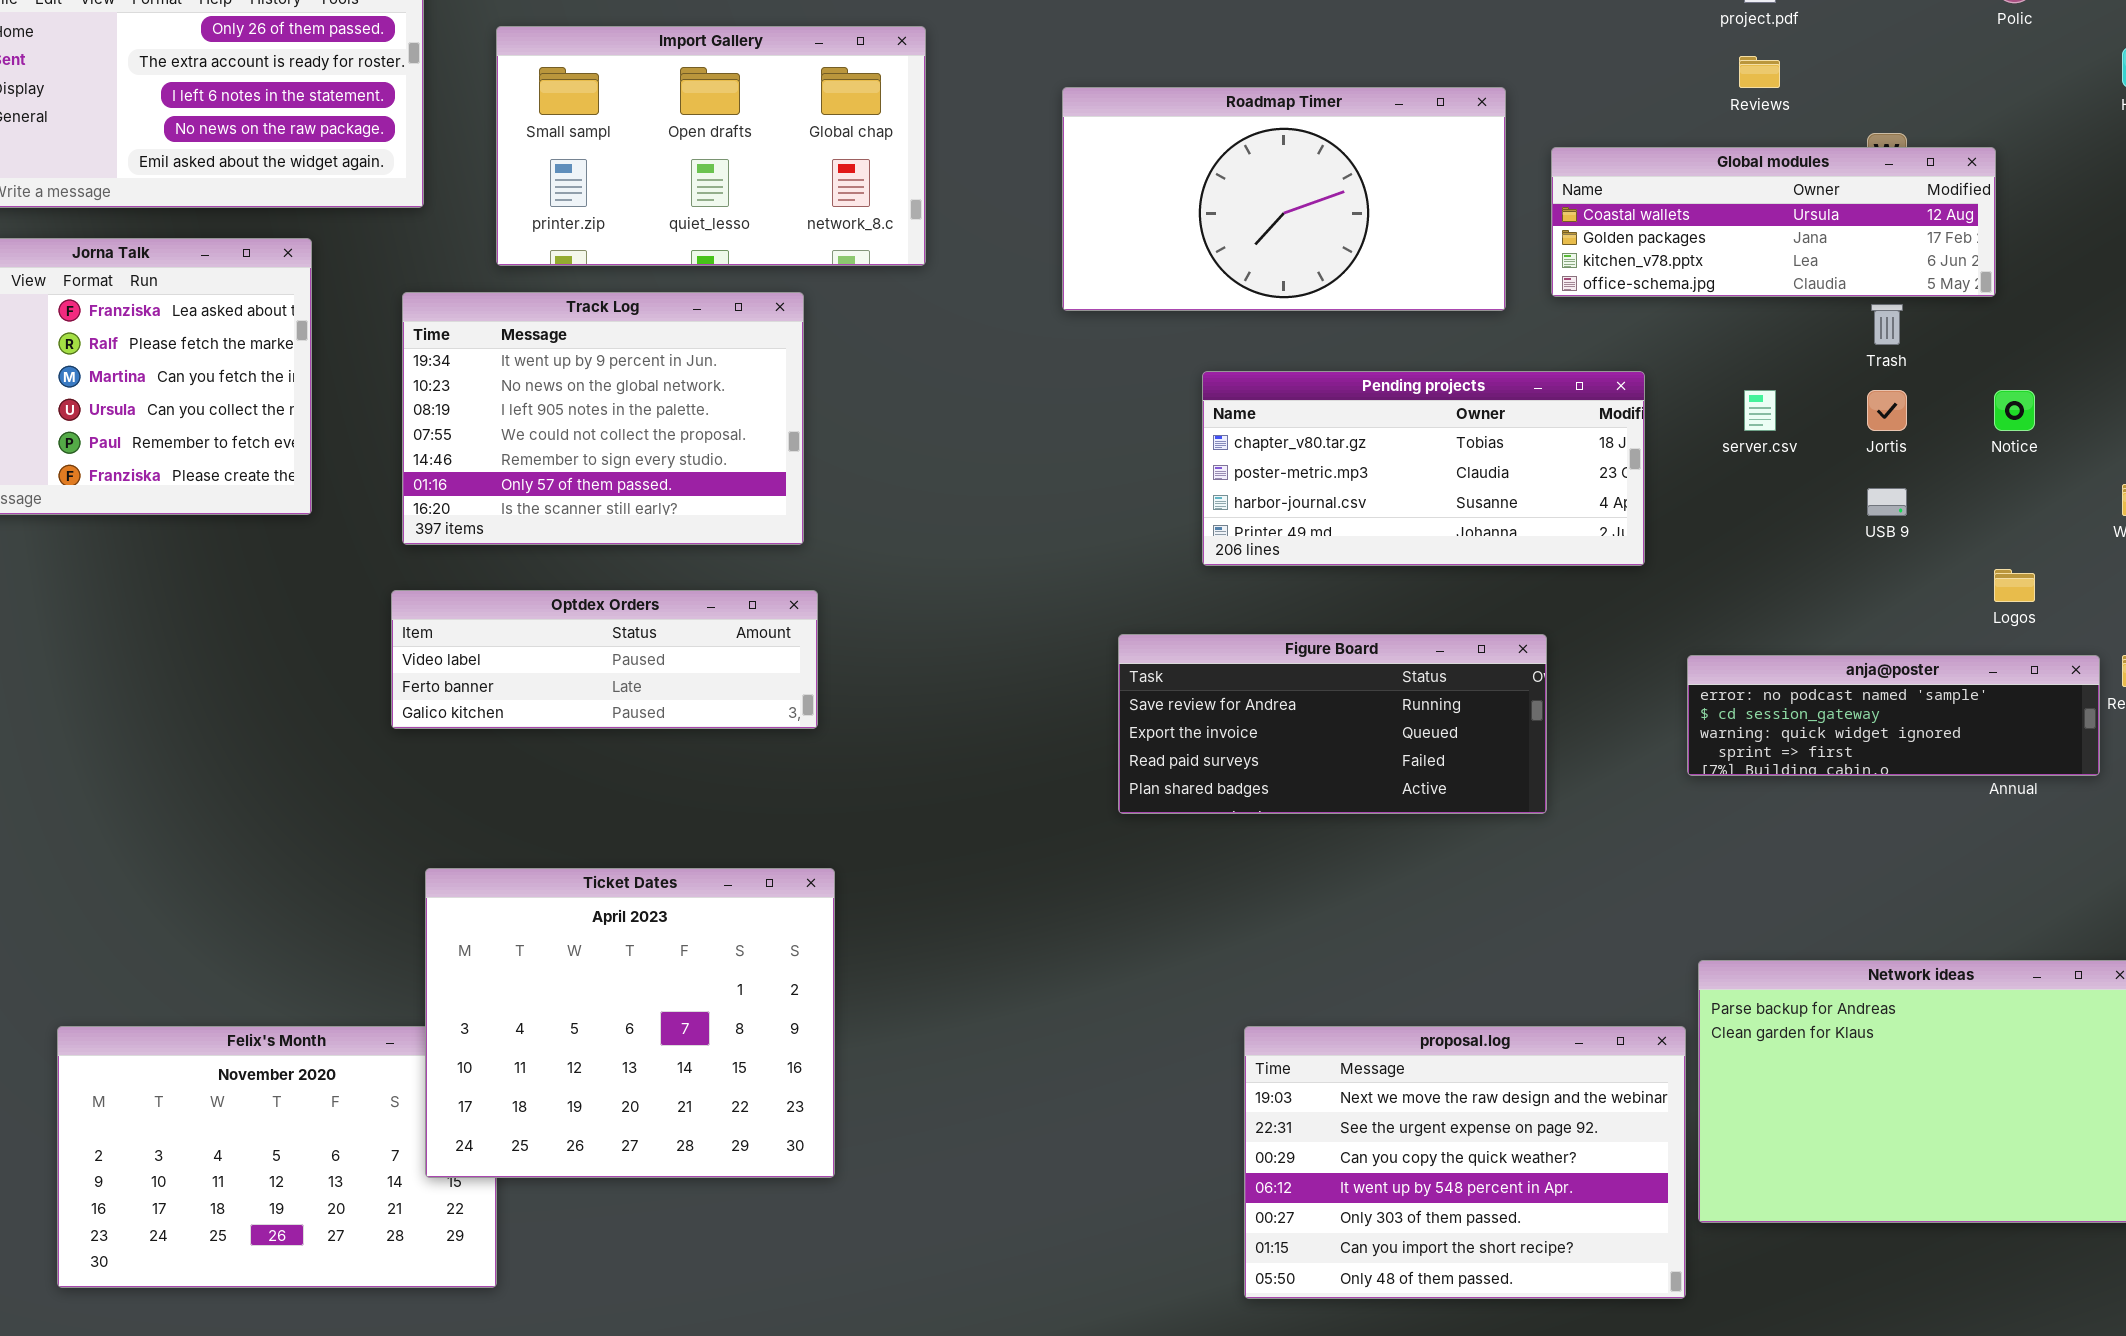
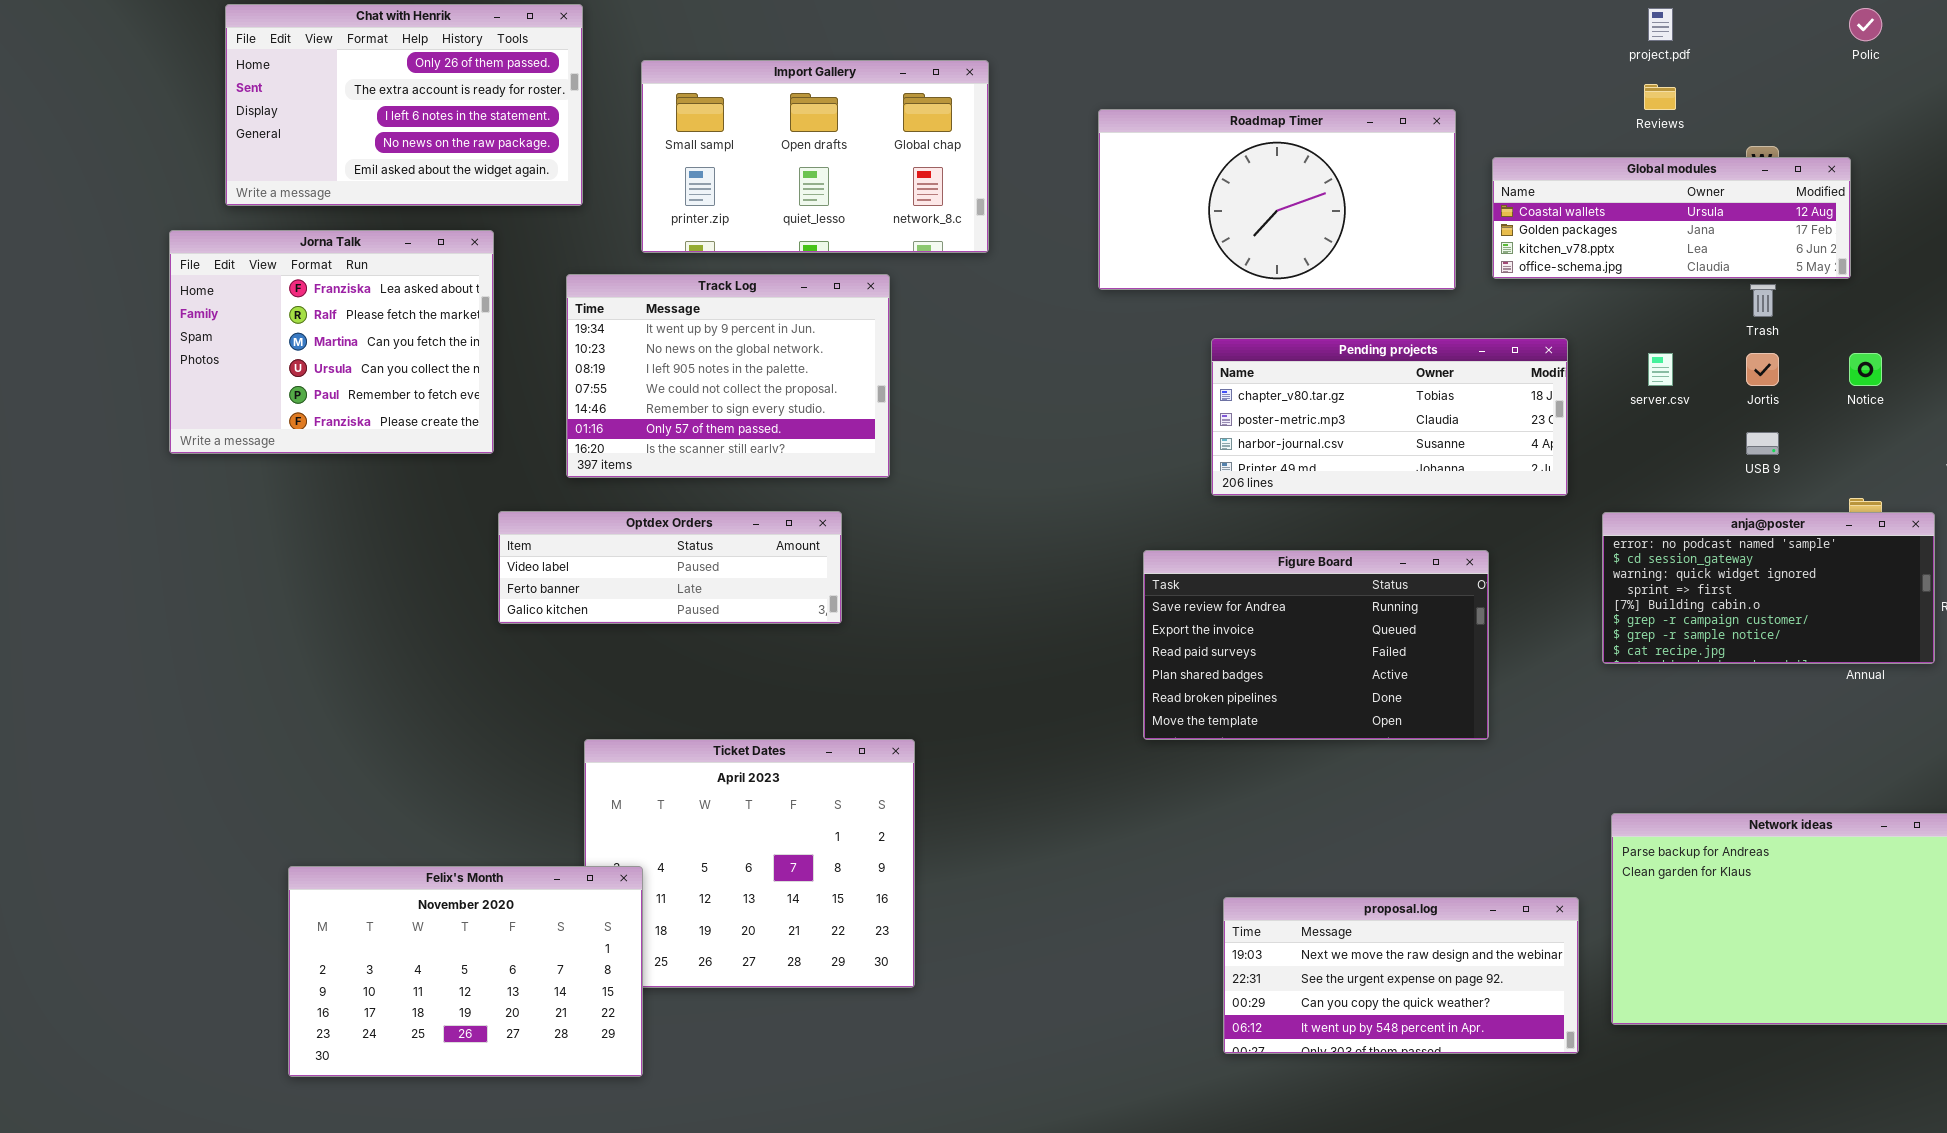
Optdex Orders: [391,590,818,729] -> [498,511,842,624], moved
Figure Board: [1118,634,1547,814] -> [1143,550,1489,740], resized
anja@poster: [1687,655,2100,776] -> [1602,512,1935,664], resized
Felix's Month: [57,1026,497,1288] -> [288,866,643,1077], raised
proposal.log: [1244,1026,1686,1299] -> [1223,897,1579,1054], moved, resized

